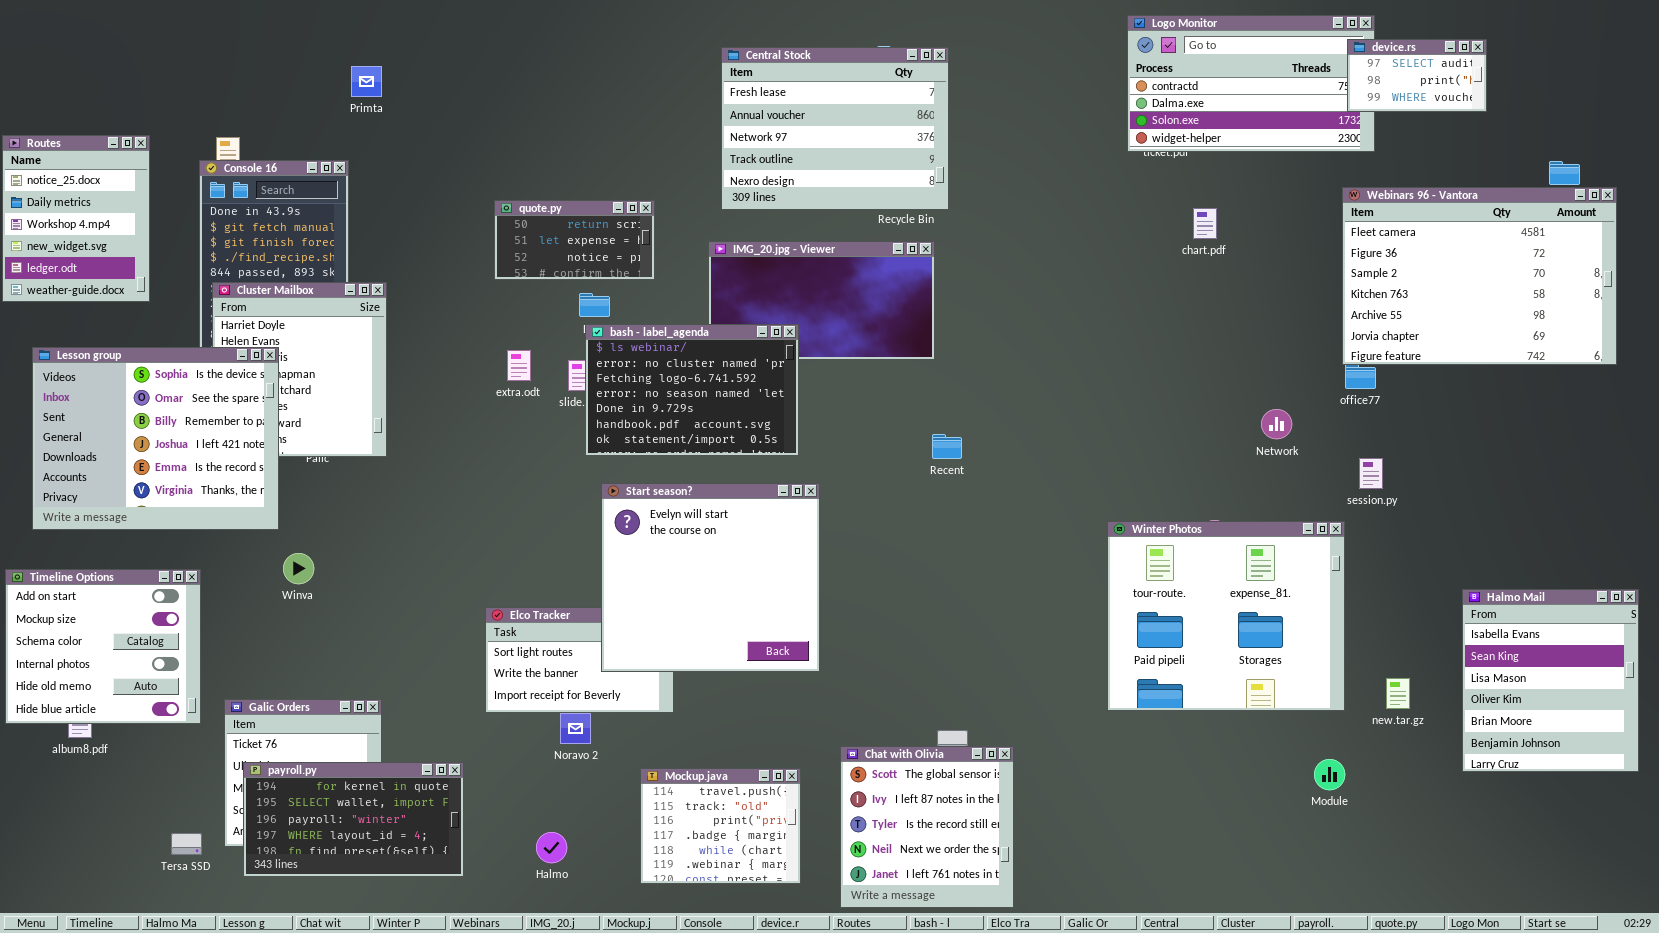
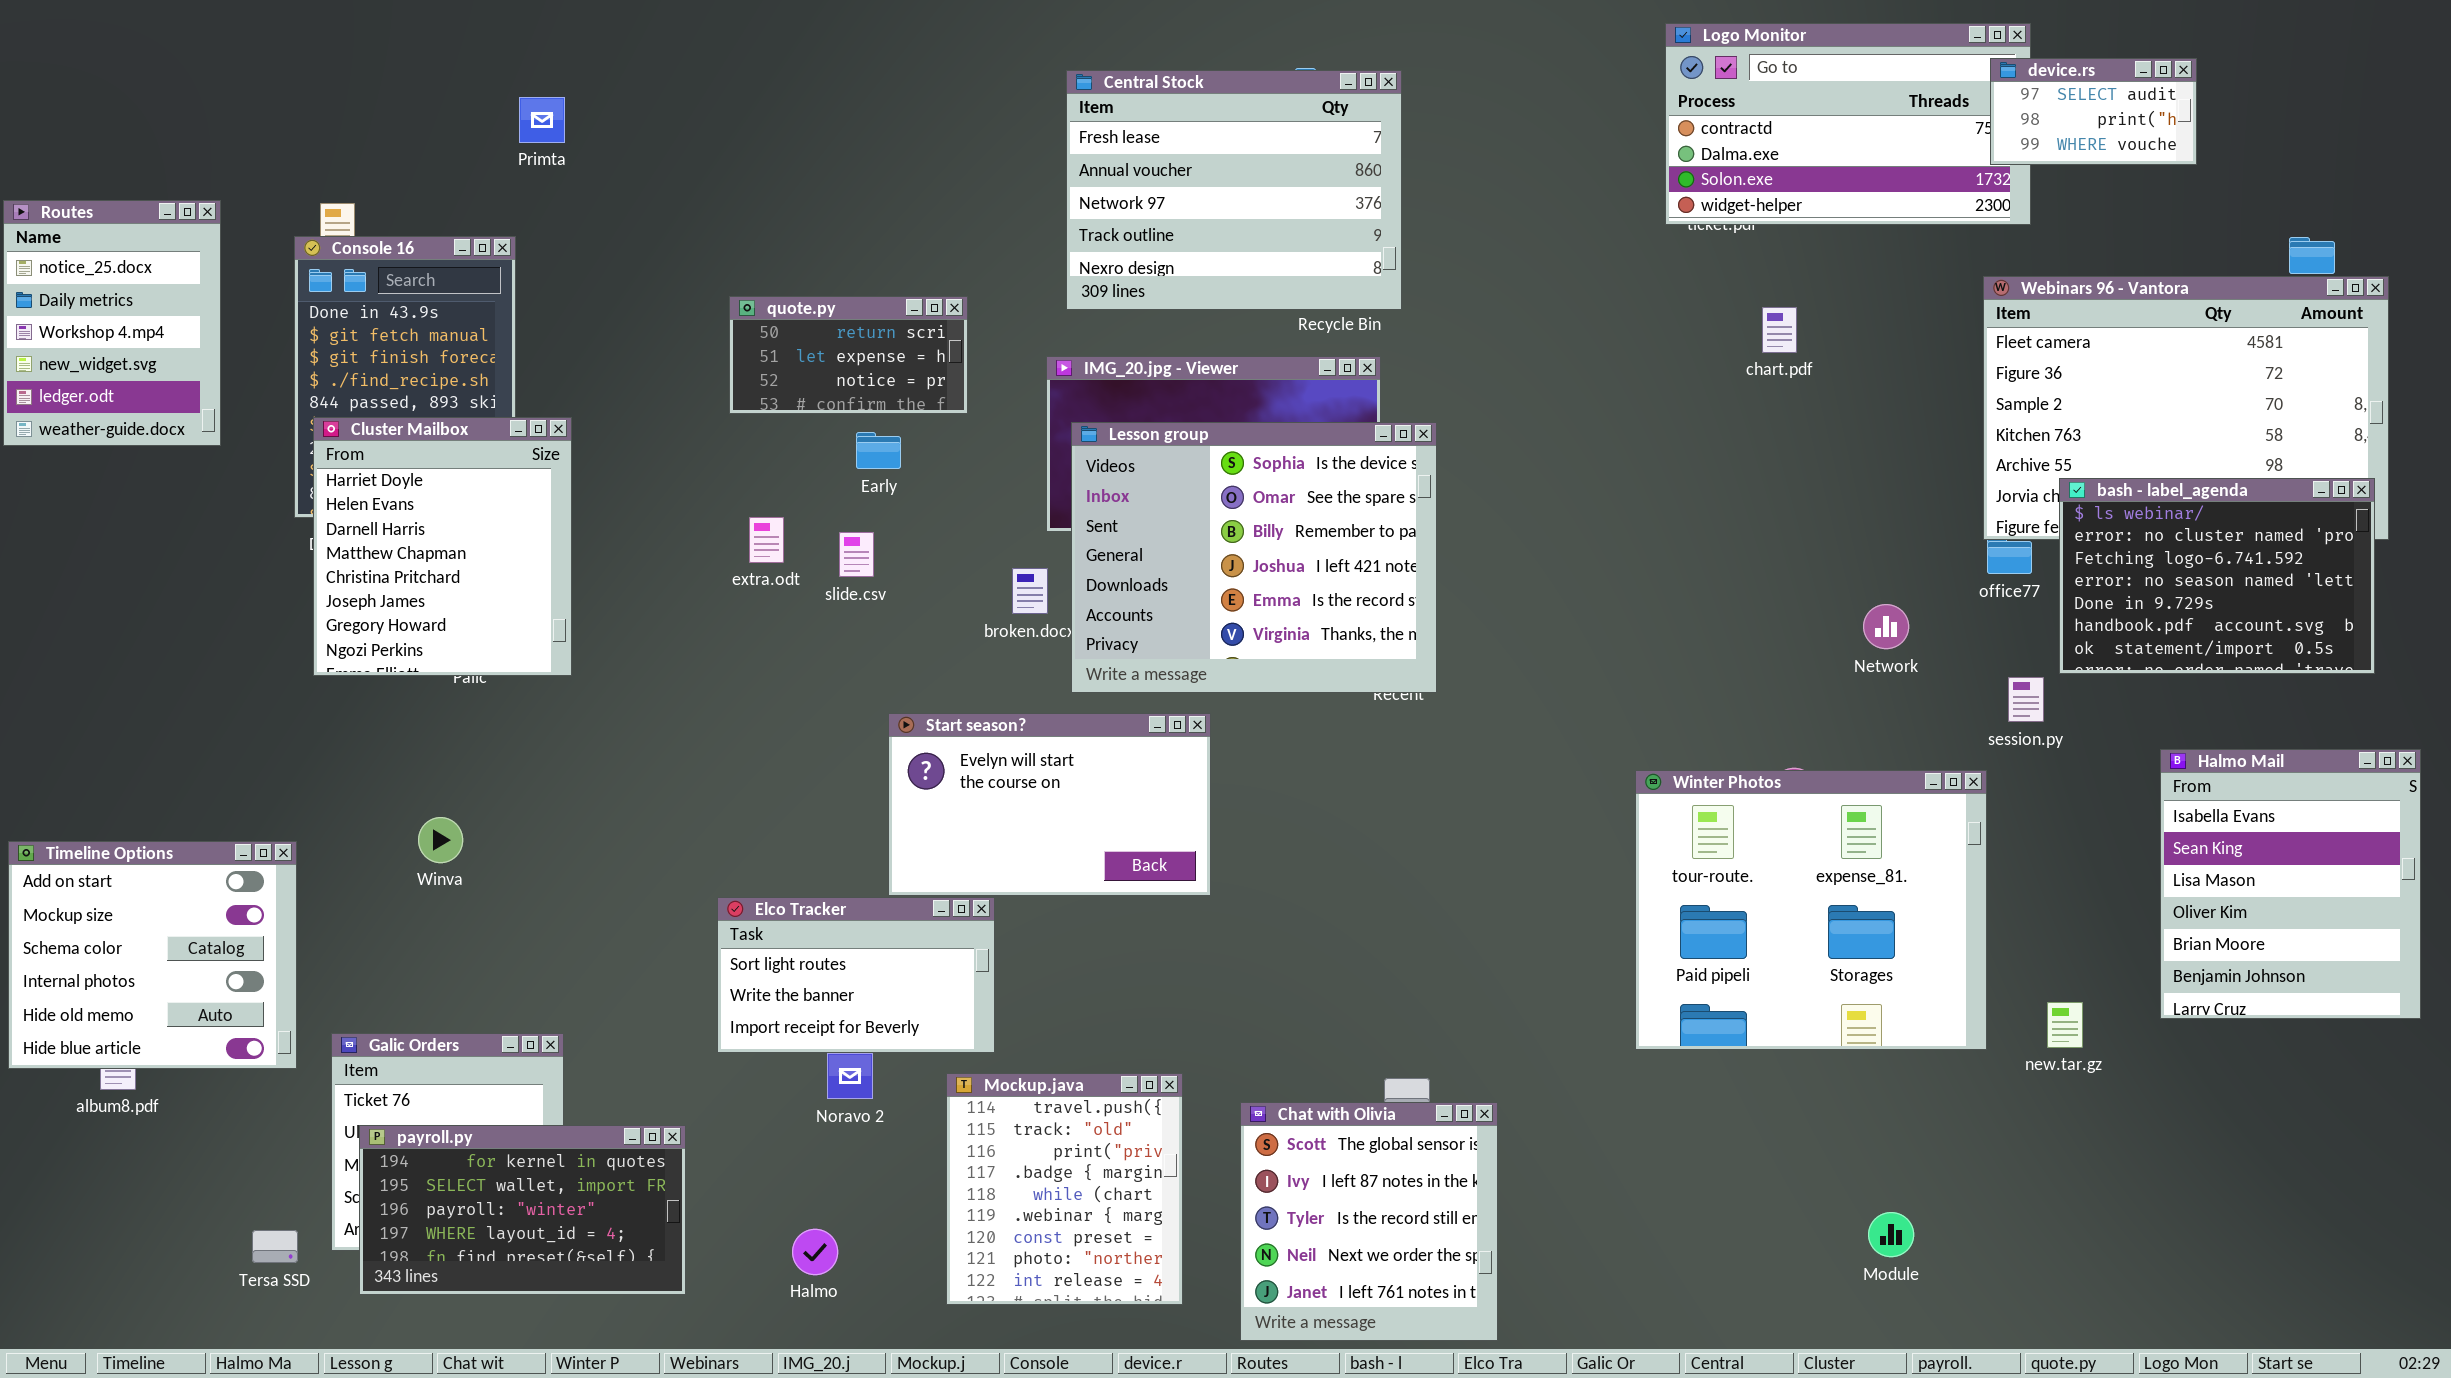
bash - label_agenda: [585,324,799,456] -> [2059,478,2375,674], moved
Lesson group: [32,347,279,530] -> [1071,422,1437,693], moved
Start season?: [601,483,820,672] -> [888,713,1211,896], resized
Halmo Mail: [1462,589,1639,772] -> [2160,749,2421,1019], moved
Module: [1314,759,1345,790] -> [1868,1212,1914,1257], moved
Mockup.java: [640,768,801,884] -> [946,1073,1183,1305], resized

